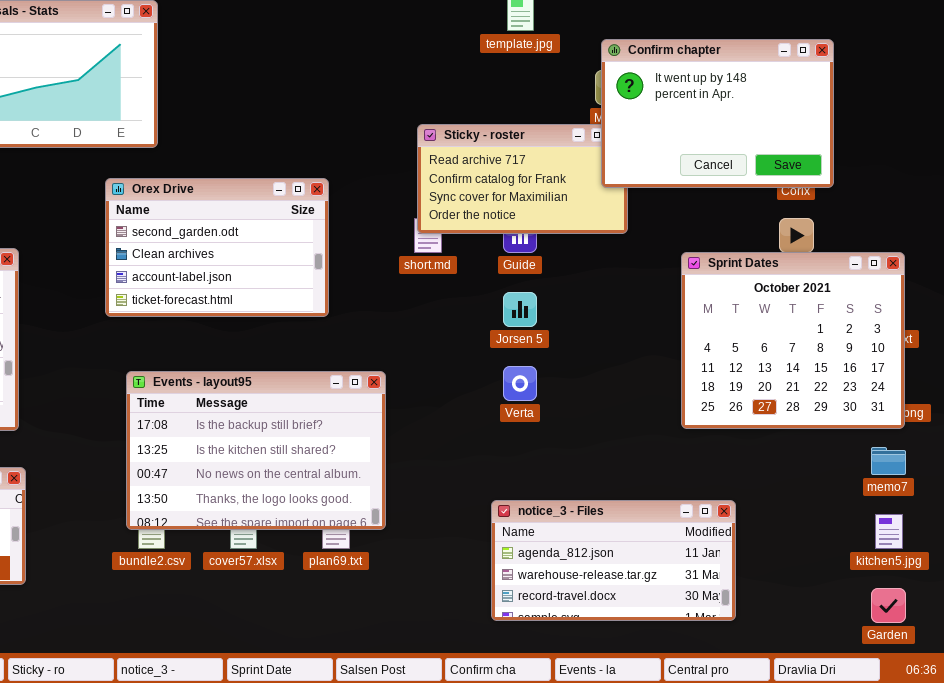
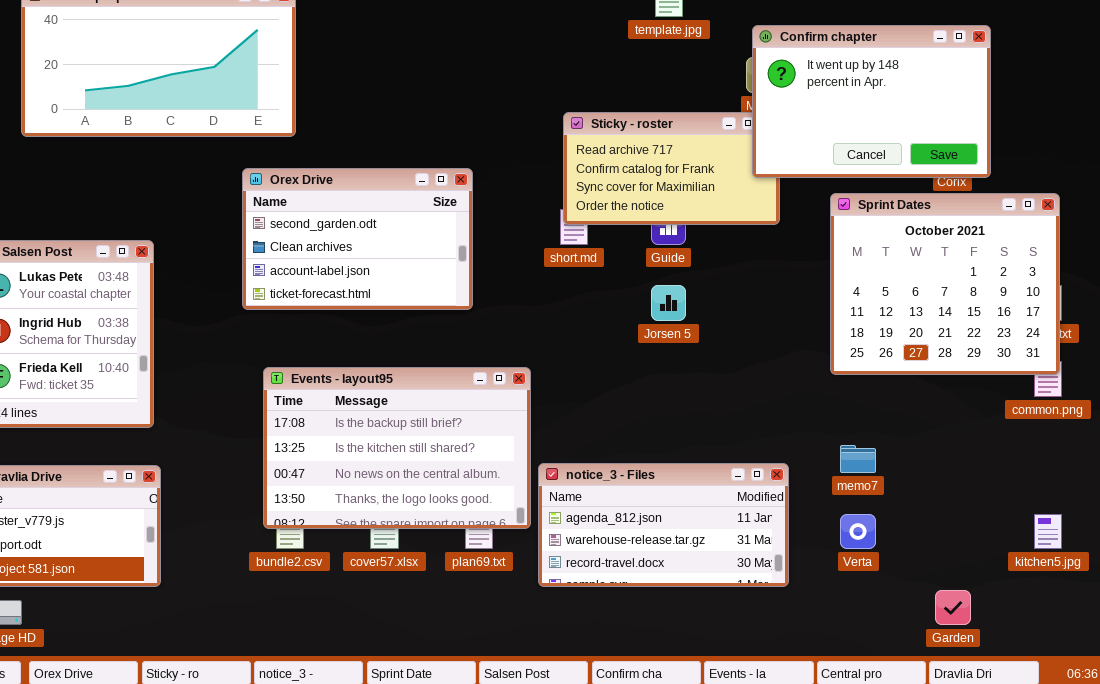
Sprint Dates: [681,252,905,429] -> [830,193,1060,375], moved
Verta: [503,366,537,401] -> [840,514,876,549], moved
memo7: [871,447,906,475] -> [840,445,876,473], moved
notice_3 - Files: [491,500,736,621] -> [538,463,789,587], moved
Garden: [871,588,906,623] -> [935,590,971,625], moved

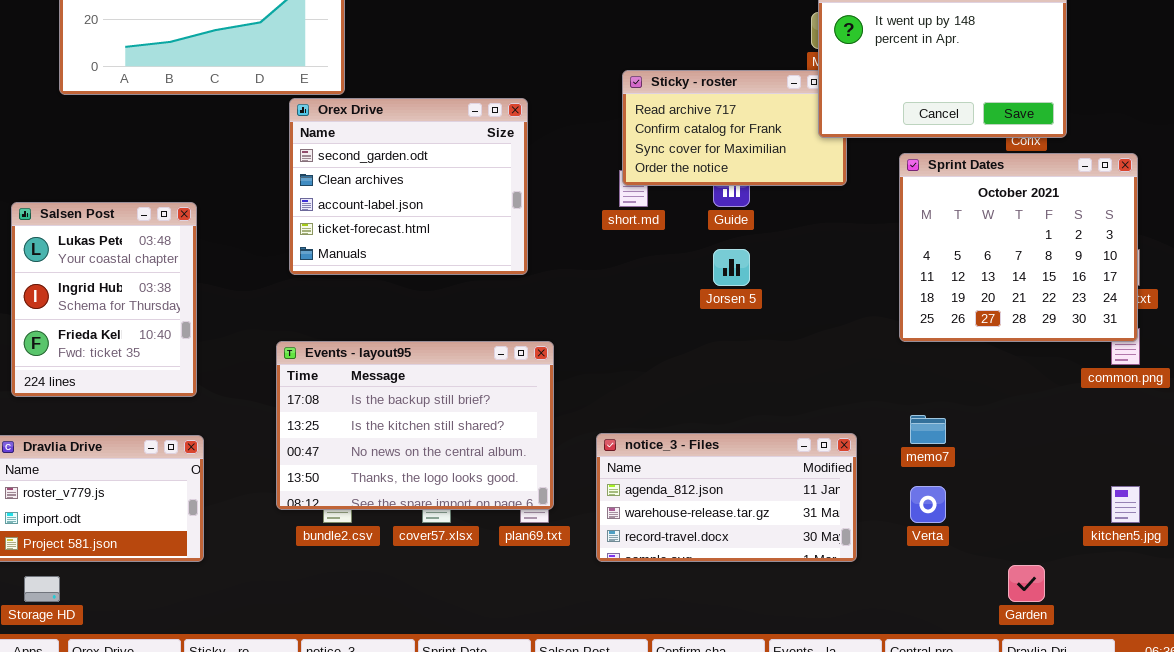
Orex Drive: [242,168,473,310] -> [289,98,528,275], resized
Events - layout95: [263,367,531,529] -> [276,341,554,510], moved

